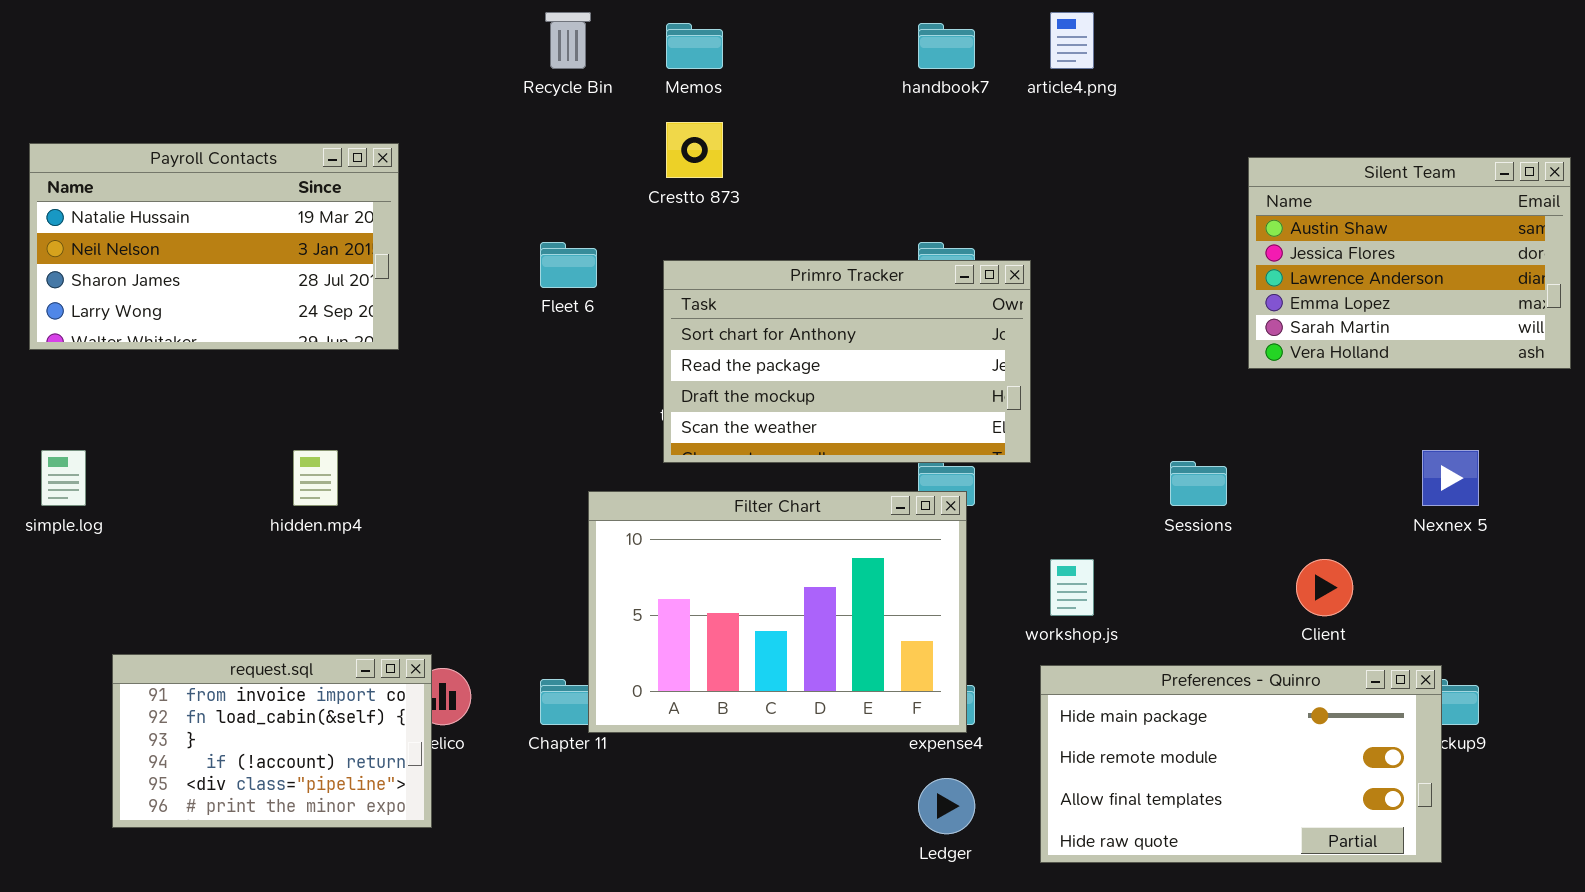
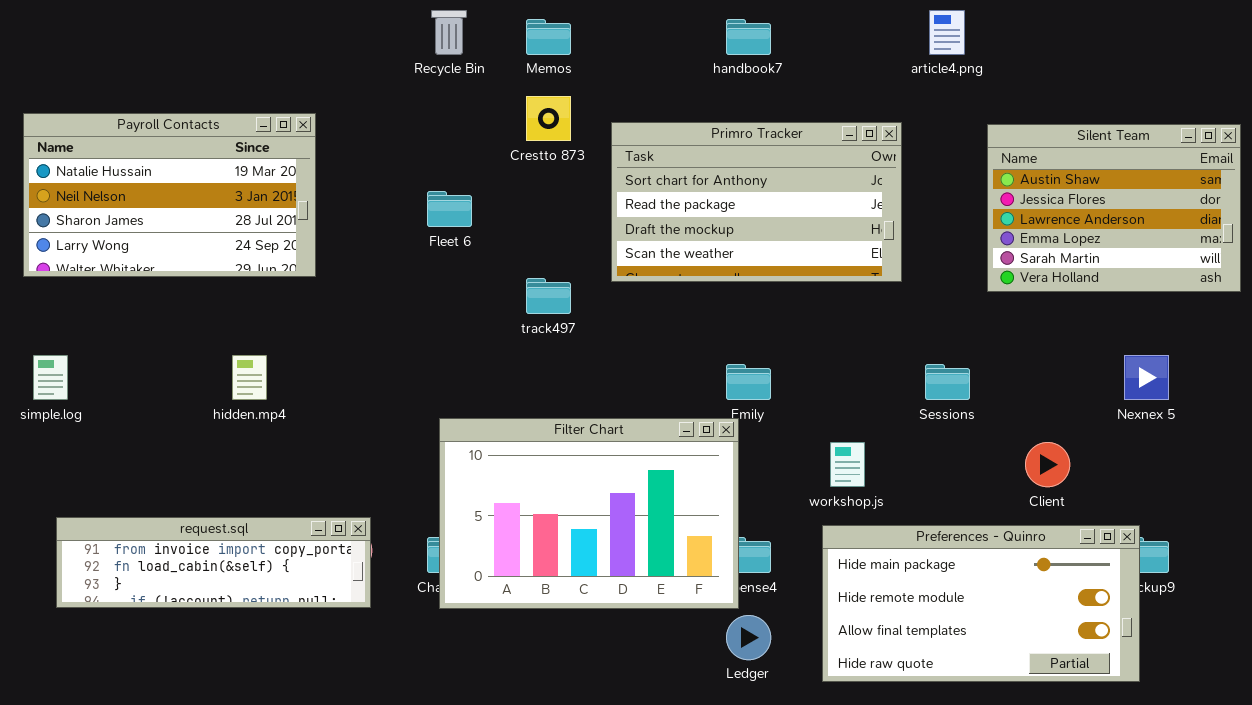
article4.png: [1050,12,1094,69] -> [929,10,965,55], moved
Primro Tracker: [663,260,1031,463] -> [611,122,902,282], moved
Filter Chart: [588,491,967,733] -> [439,418,739,609], moved
request.sql: [112,654,432,828] -> [56,517,371,608], moved, resized

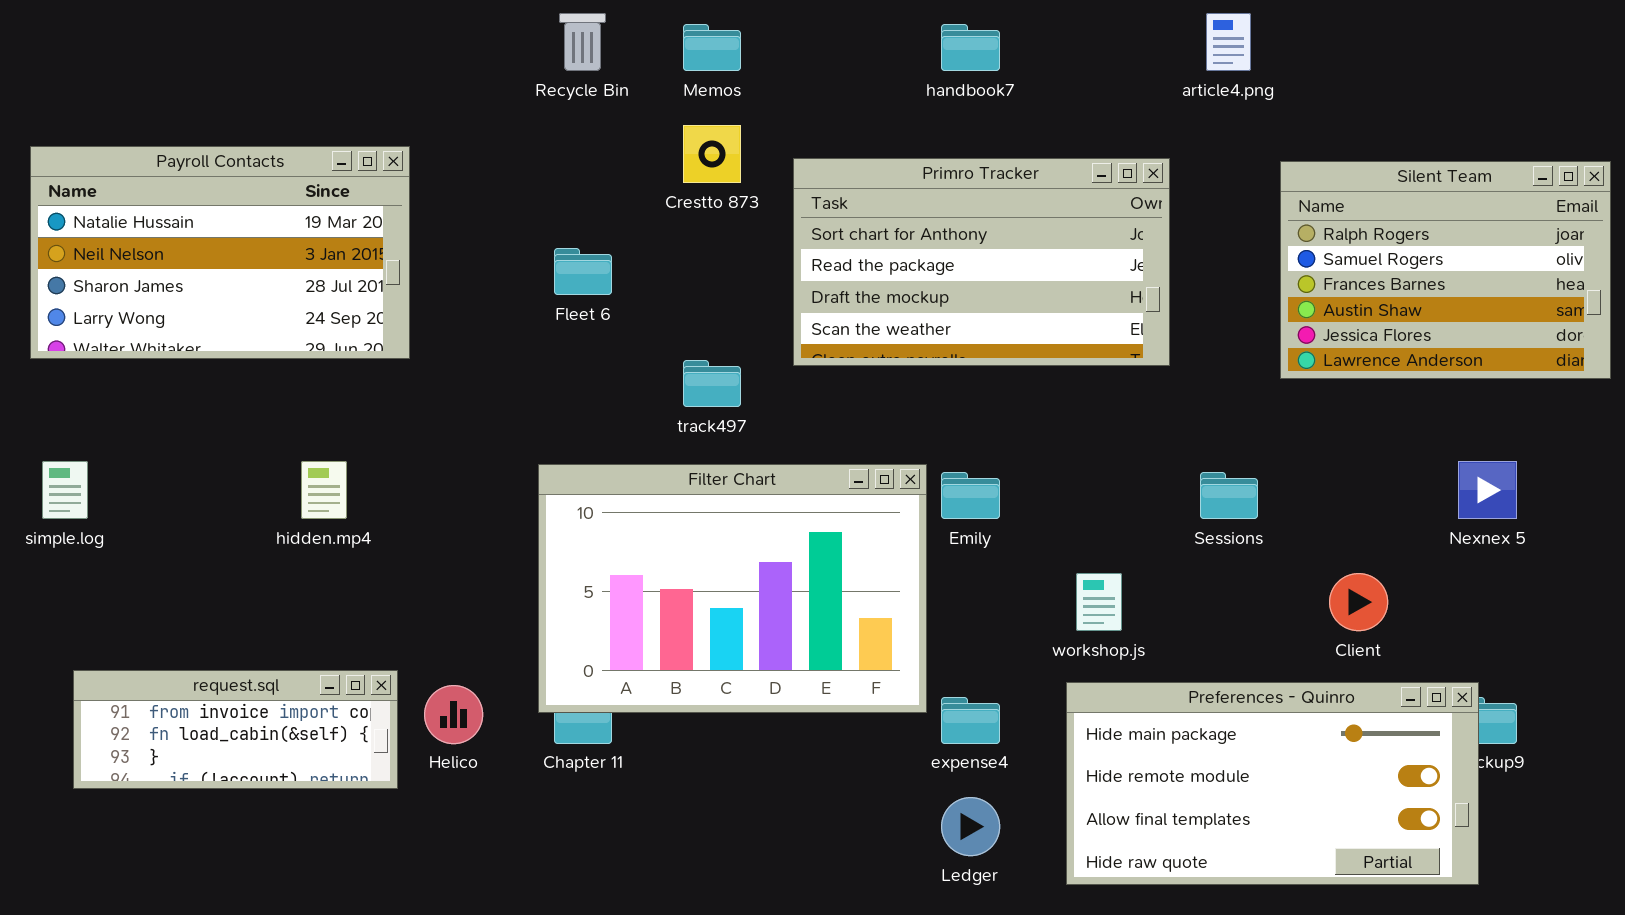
Silent Team: [987,124,1241,292] -> [1280,161,1611,379], scrolled up 3 rows
Filter Chart: [439,418,739,609] -> [538,464,927,713], moved
request.sql: [56,517,371,608] -> [73,670,398,789], resized

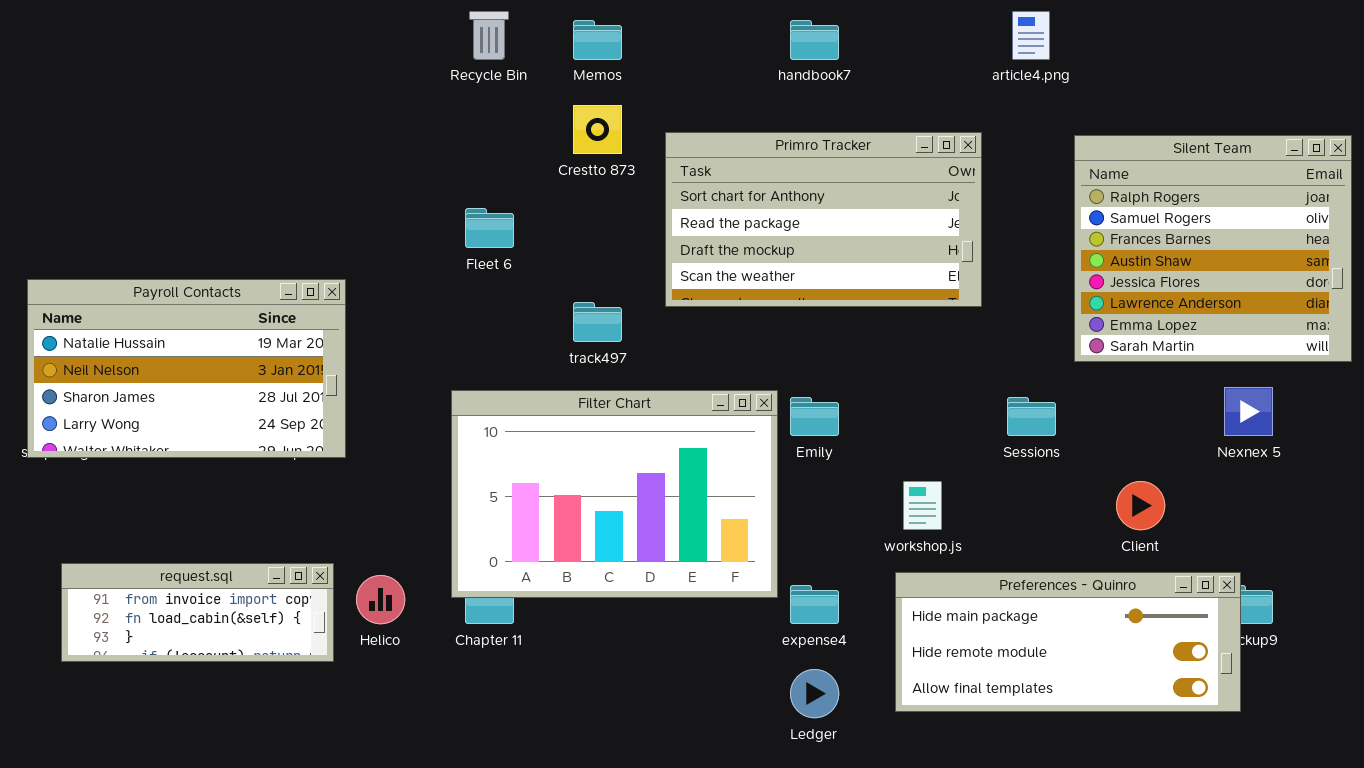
Payroll Contacts: [30,146,410,359] -> [27,279,346,458], moved
Silent Team: [1280,161,1611,379] -> [1074,135,1352,362], resized
Preferences - Quinro: [1066,682,1479,885] -> [895,572,1241,712], resized

